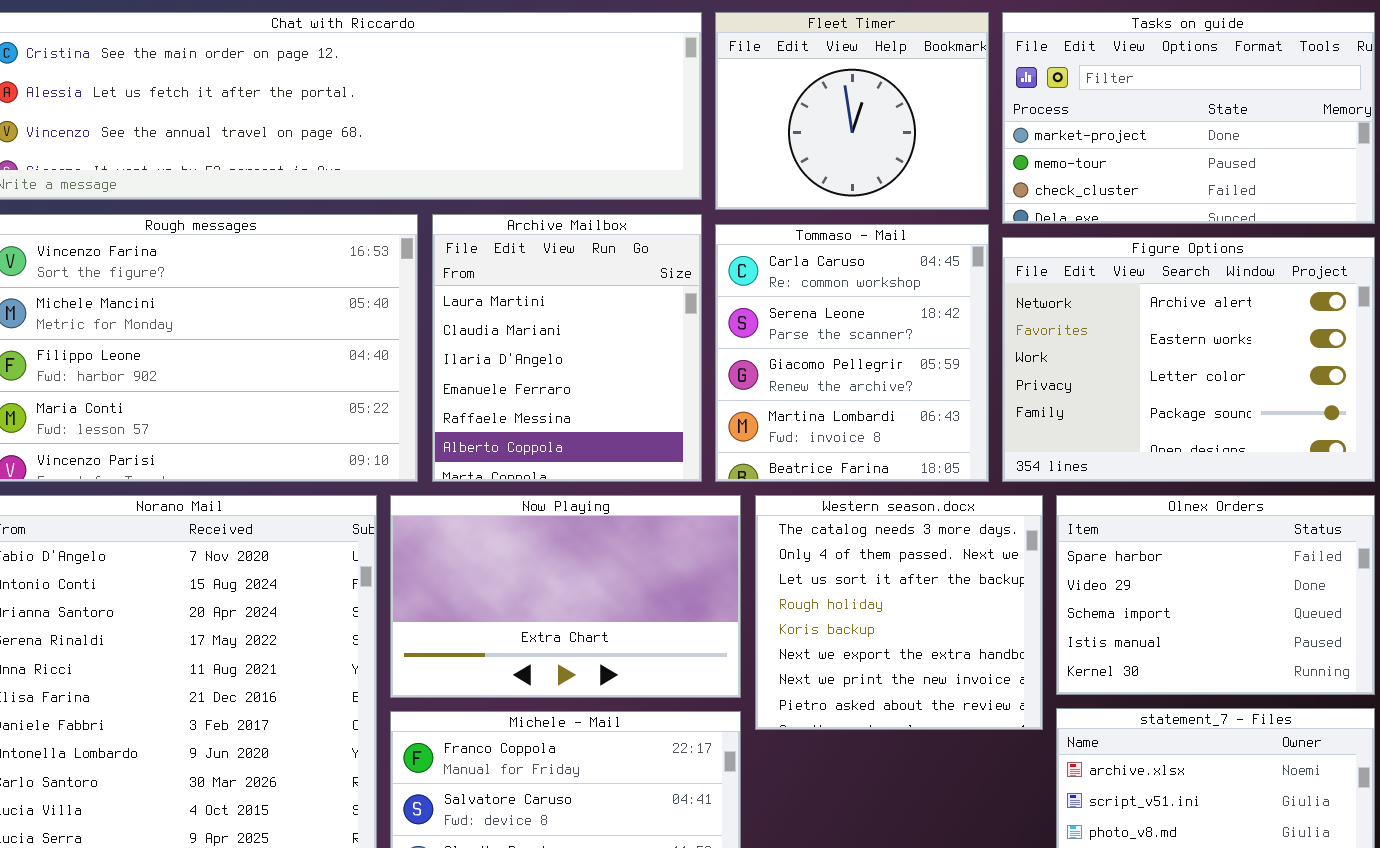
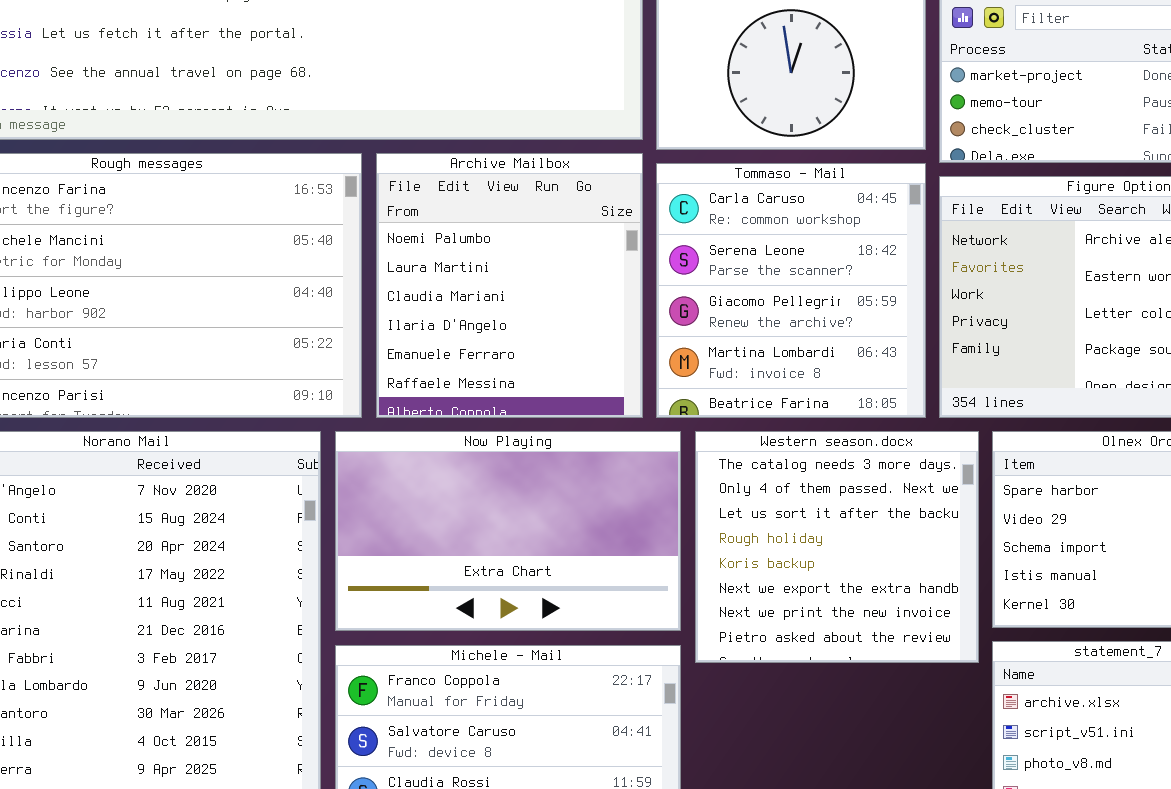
Archive Mailbox: [432,214,702,482] -> [376,153,643,418], scrolled up 1 row

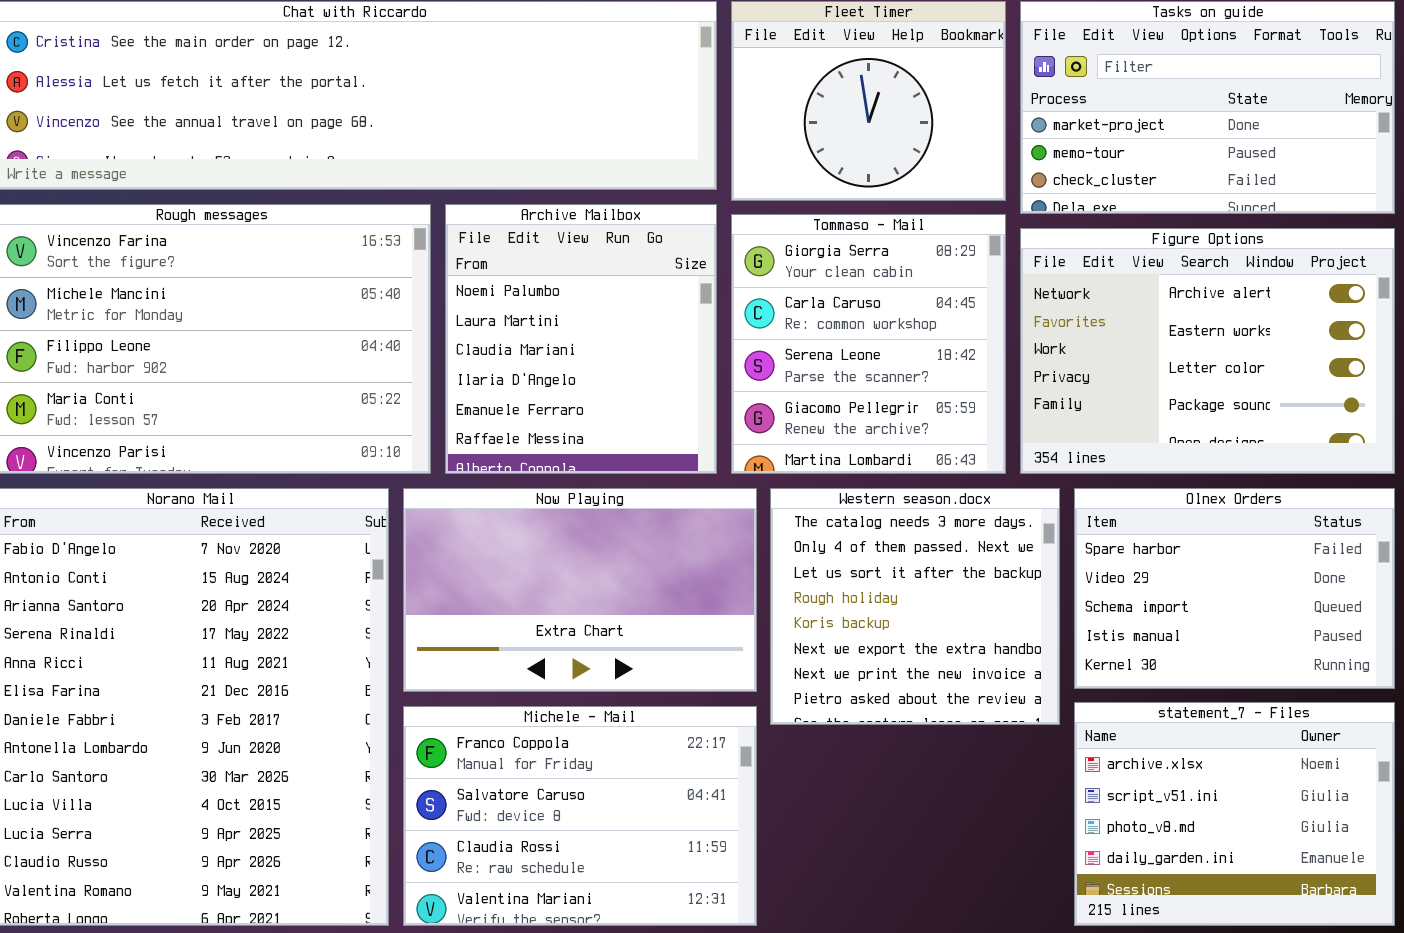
Tommaso - Mail: [656,163,926,418] -> [731,214,1006,474], scrolled up 1 row

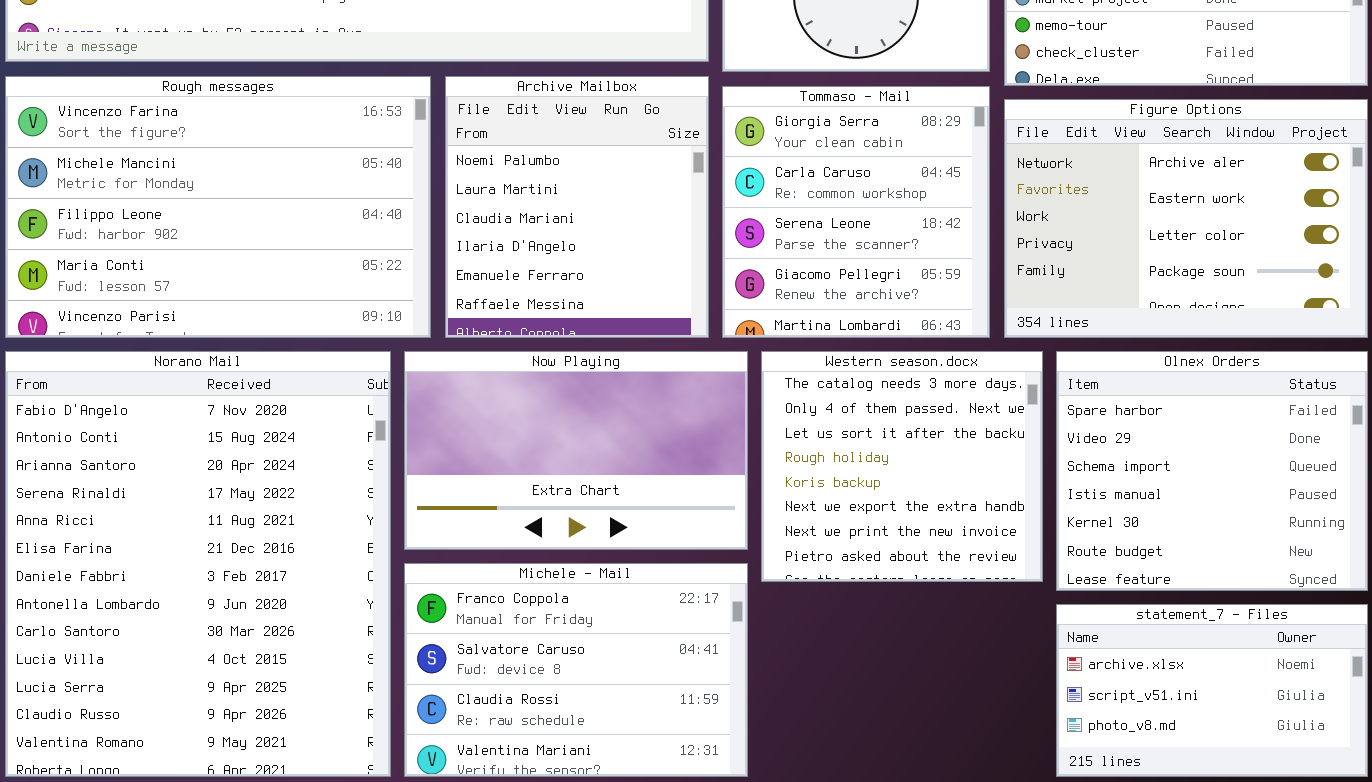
Olnex Orders: [1074,488,1395,689] -> [1056,351,1368,591], resized
statement_7 - Files: [1074,702,1395,926] -> [1056,604,1368,777], resized

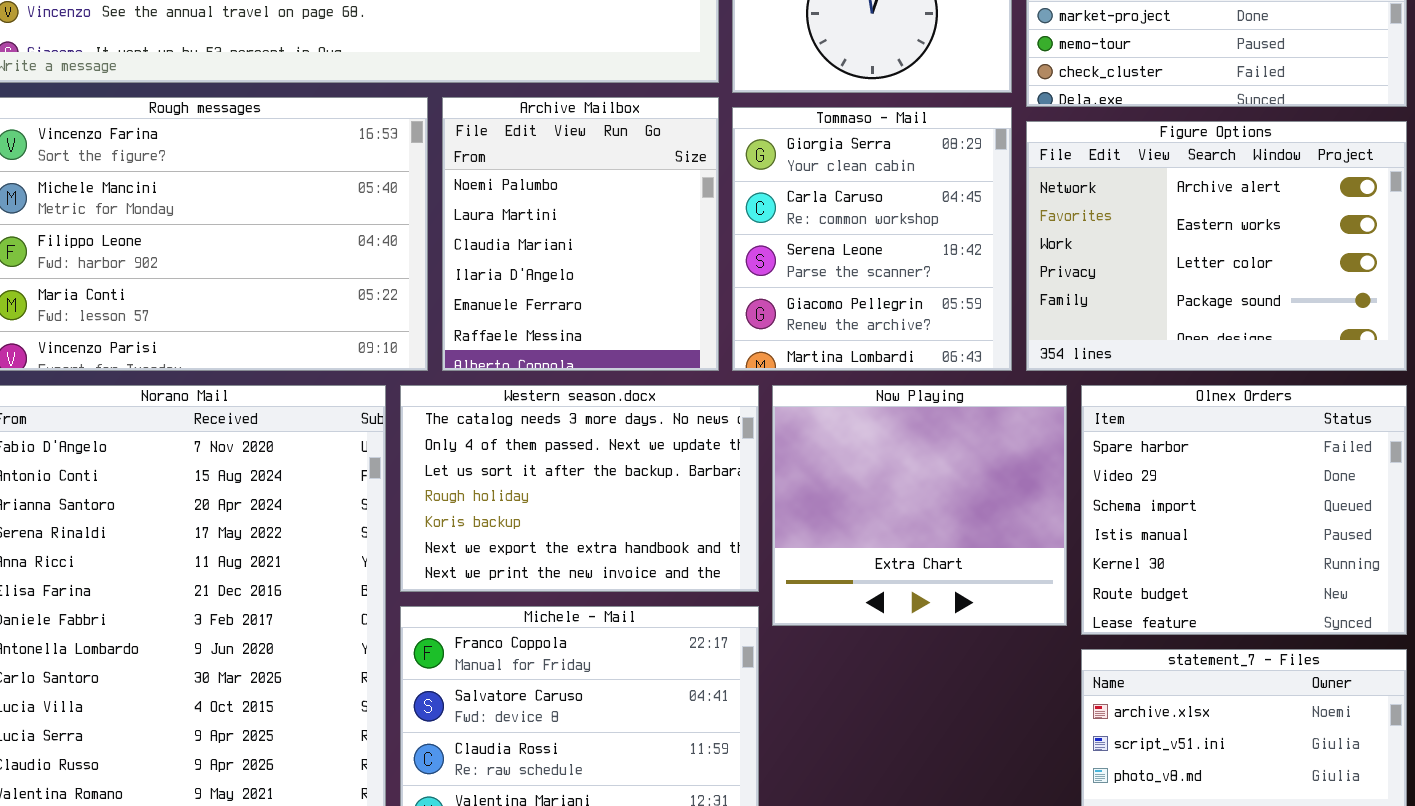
Now Playing: [404,351,748,550] -> [772,385,1067,626], moved, resized
Western season.docx: [761,351,1043,582] -> [400,385,759,592], moved, resized

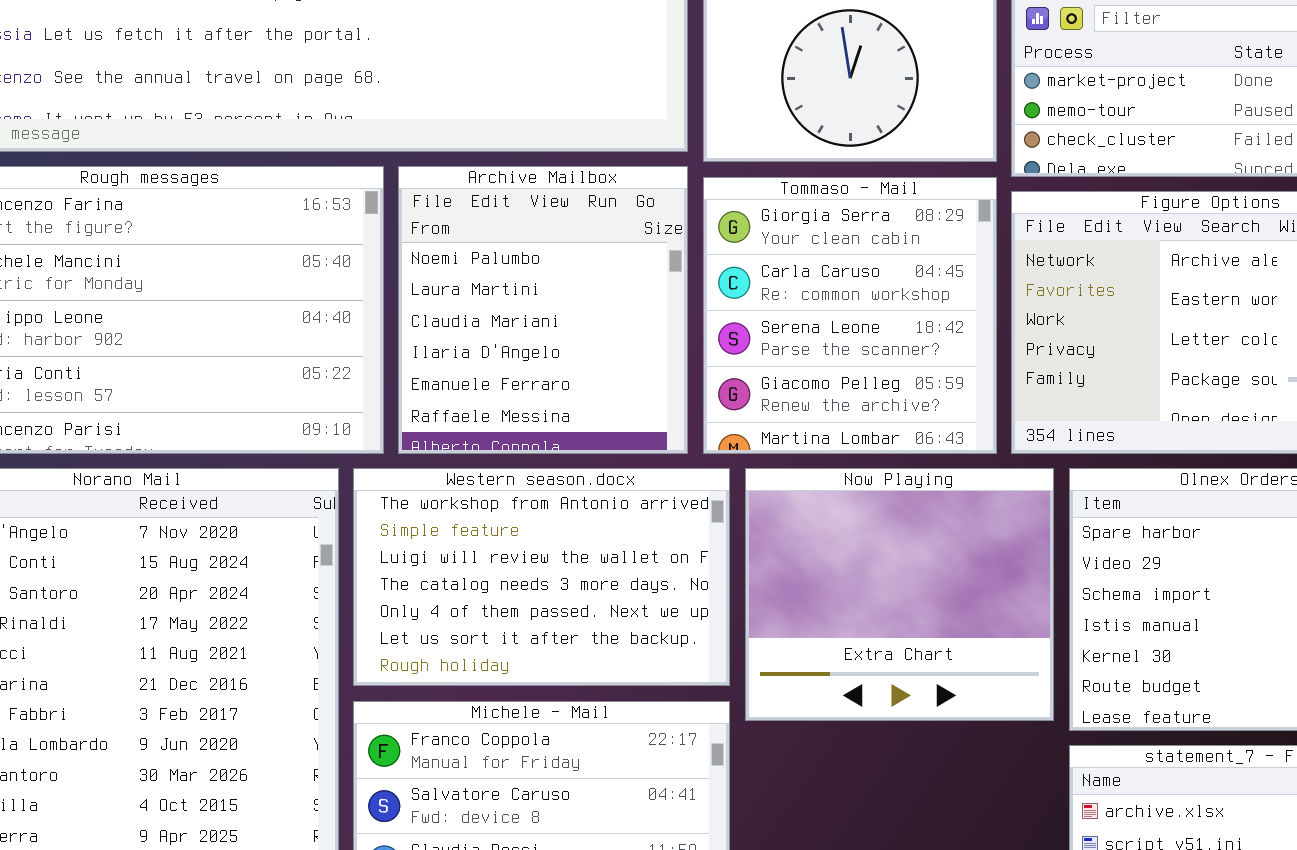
Western season.docx: [400,385,759,592] -> [353,468,730,686], scrolled up 3 rows

